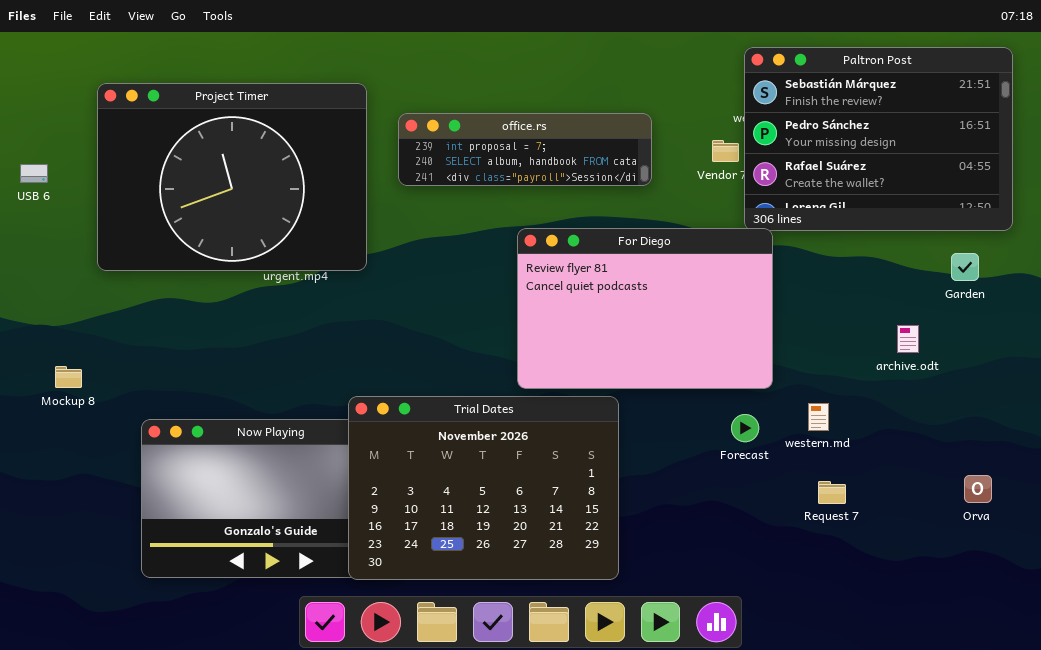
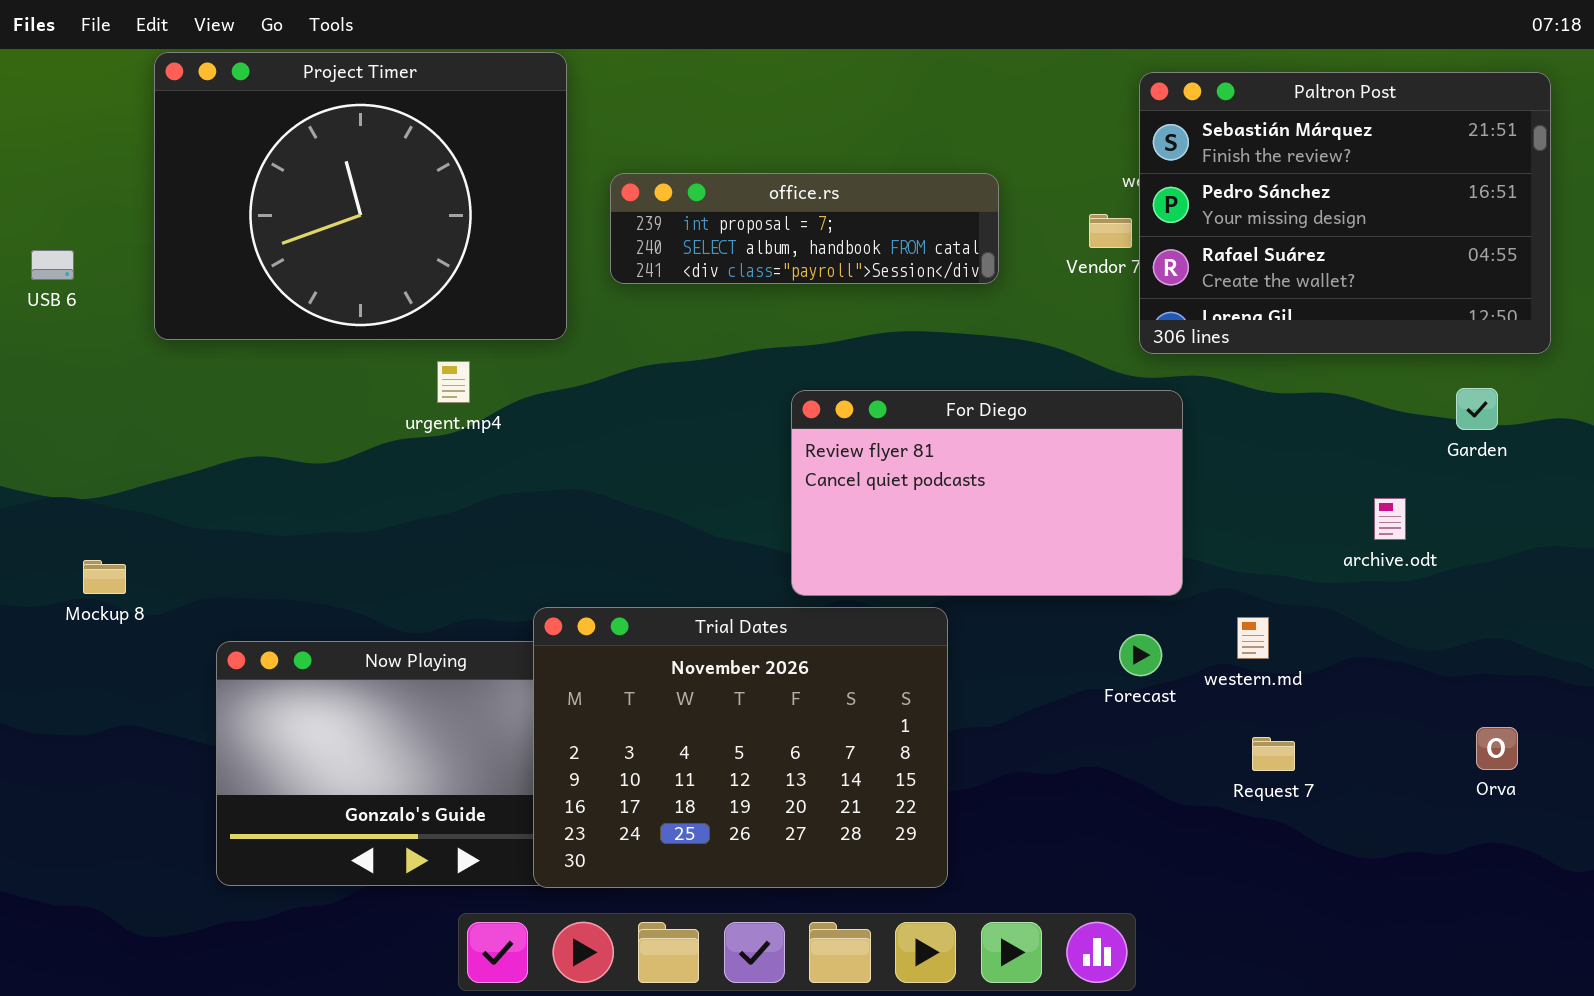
Project Timer: [97,83,367,271] -> [154,52,567,340], moved
For Diego: [517,228,773,389] -> [791,390,1183,596], resized

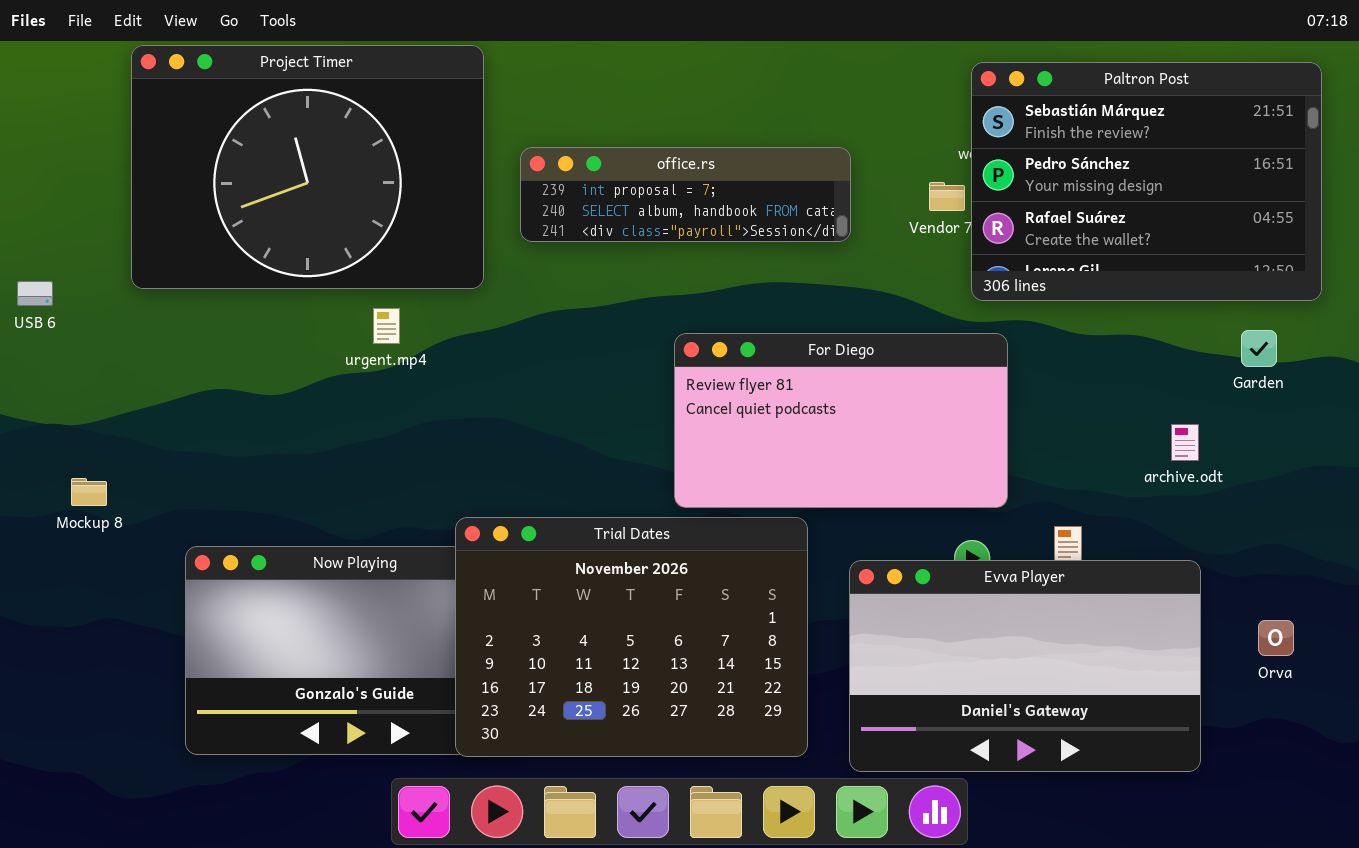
USB 6: [31,250,74,280] -> [17,281,53,306], moved
Evva Player: none -> [849,560,1201,772], opened

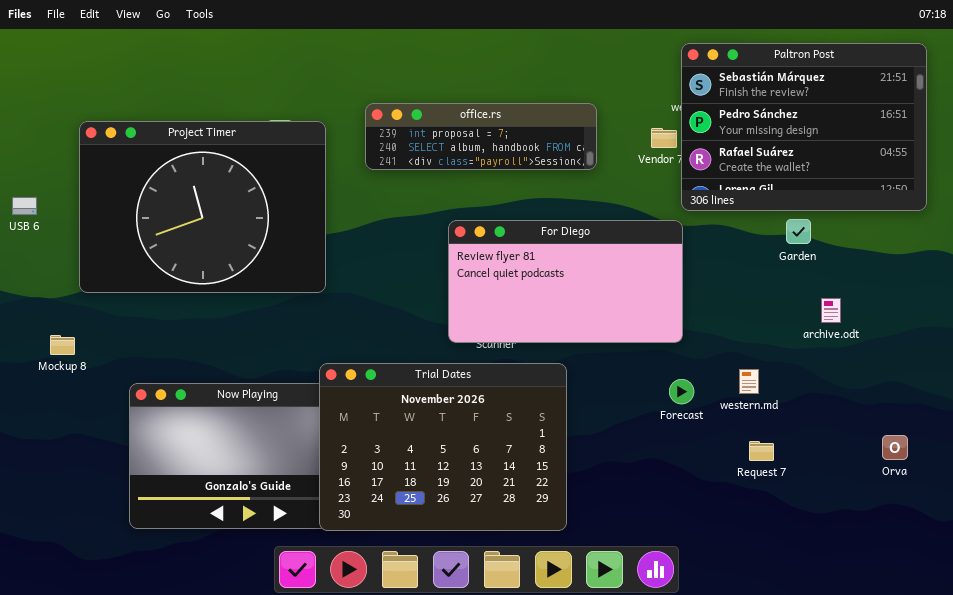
Project Timer: [131,45,484,289] -> [79,121,326,293], moved
Garden: [1241,330,1277,367] -> [786,219,811,244], moved
For Diego: [674,333,1008,508] -> [448,220,683,343], moved
Evva Player: [849,560,1201,772] -> none, closed

